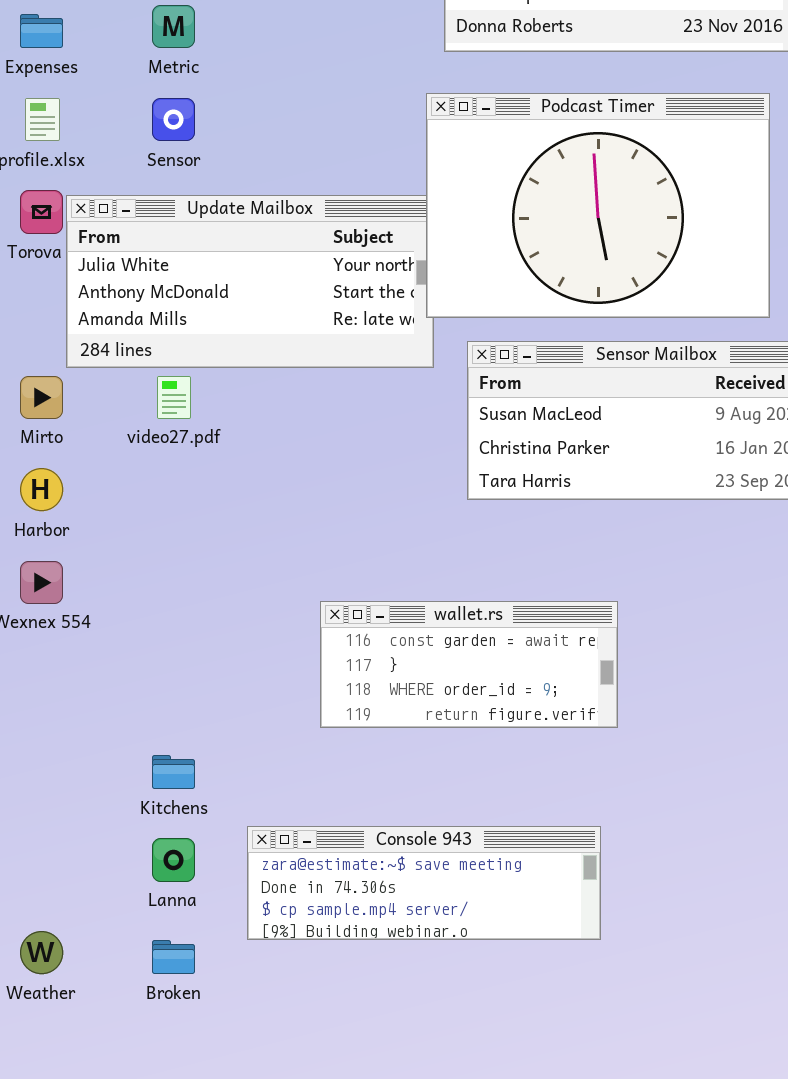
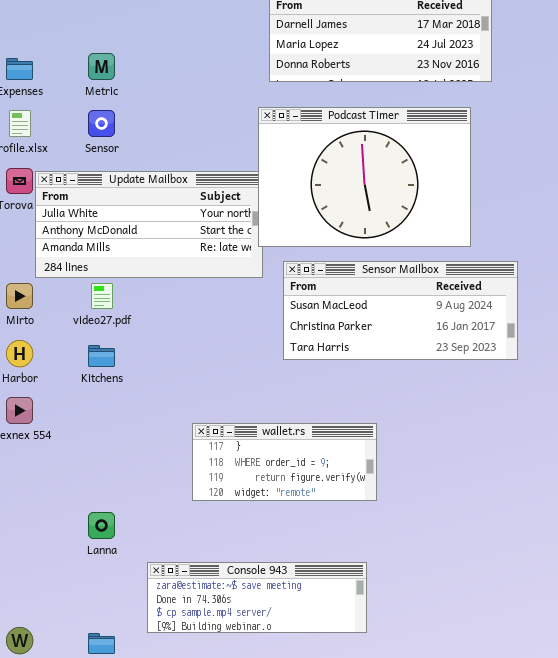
wallet.rs: [320,601,618,728] -> [192,423,377,501], scrolled down 1 row
Kitchens: [152,755,195,789] -> [88,345,115,367], moved
Lanna: [152,838,195,882] -> [88,512,115,539], moved

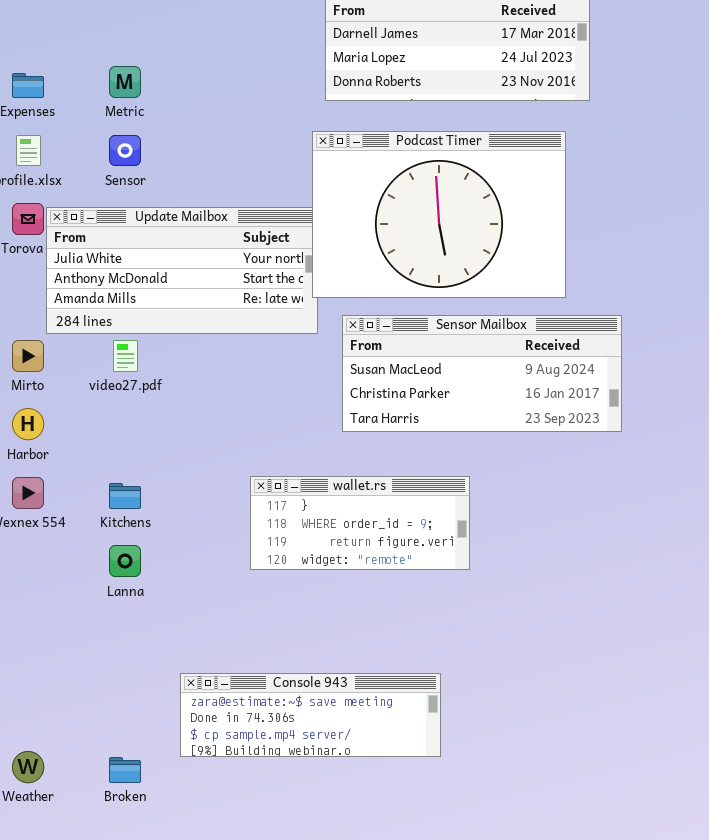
Kitchens: [88,345,115,367] -> [109,483,141,509], moved
wallet.rs: [192,423,377,501] -> [250,476,470,570], moved
Lanna: [88,512,115,539] -> [109,545,141,577], moved

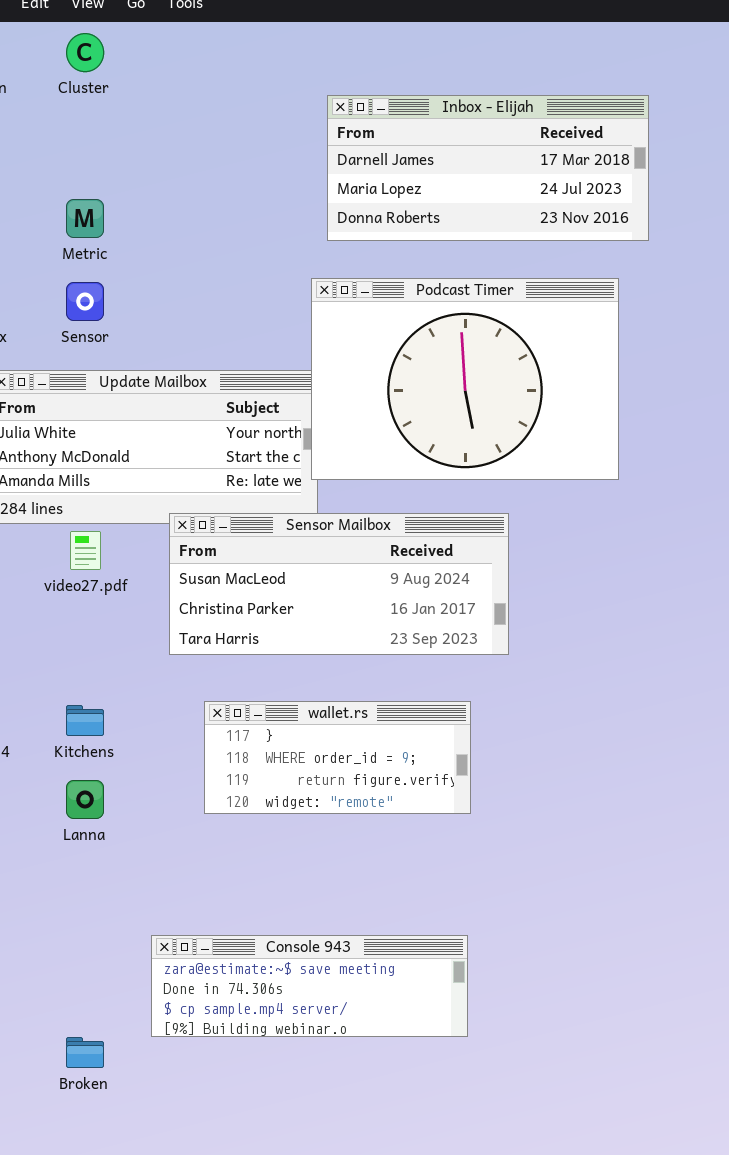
Sensor Mailbox: [342,315,622,432] -> [169,513,509,655], moved
wallet.rs: [250,476,470,570] -> [204,701,471,814], moved

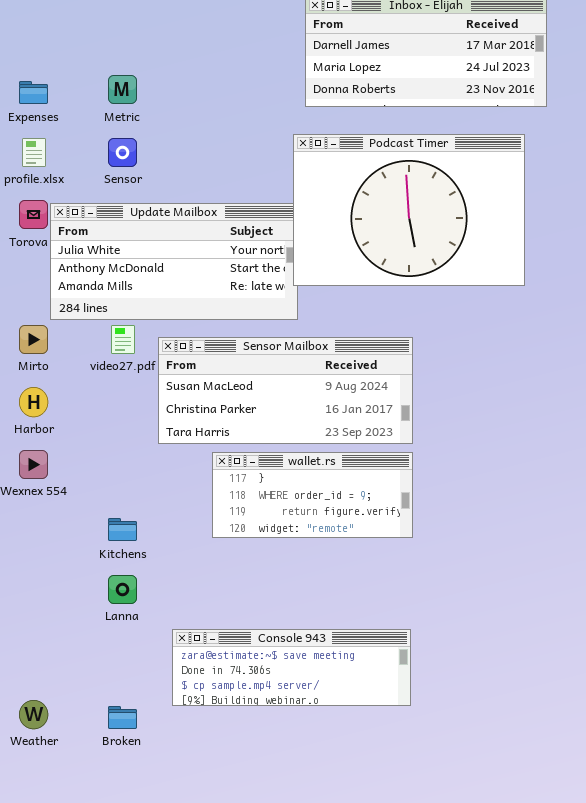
Sensor Mailbox: [169,513,509,655] -> [158,337,413,444], moved
Kitchens: [66,705,104,736] -> [108,518,137,541], moved
Lanna: [66,780,104,819] -> [108,575,137,604], moved

